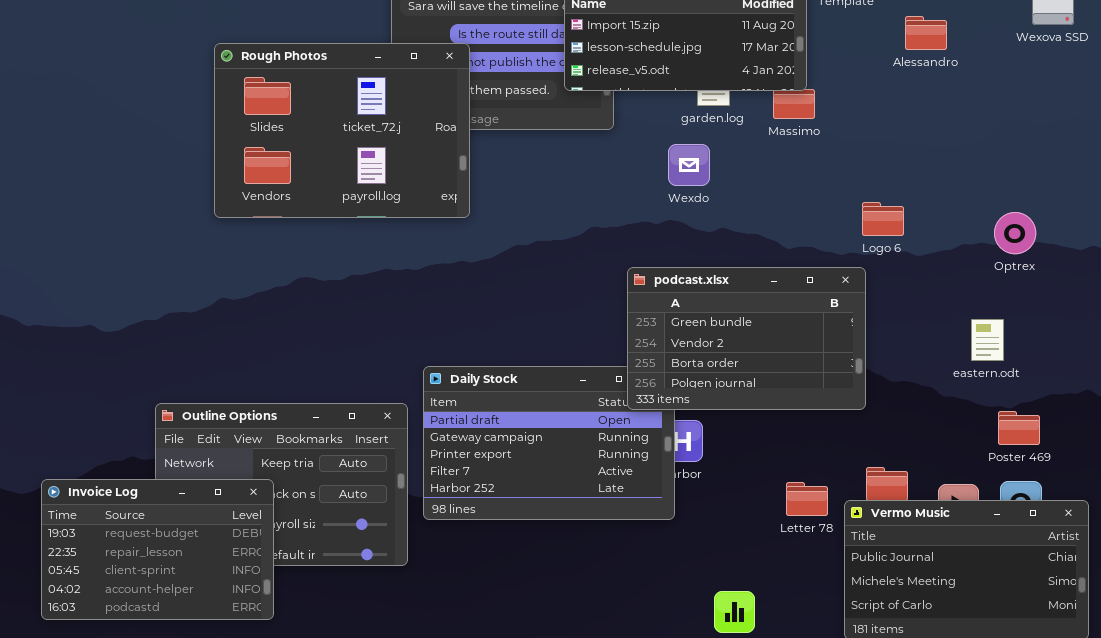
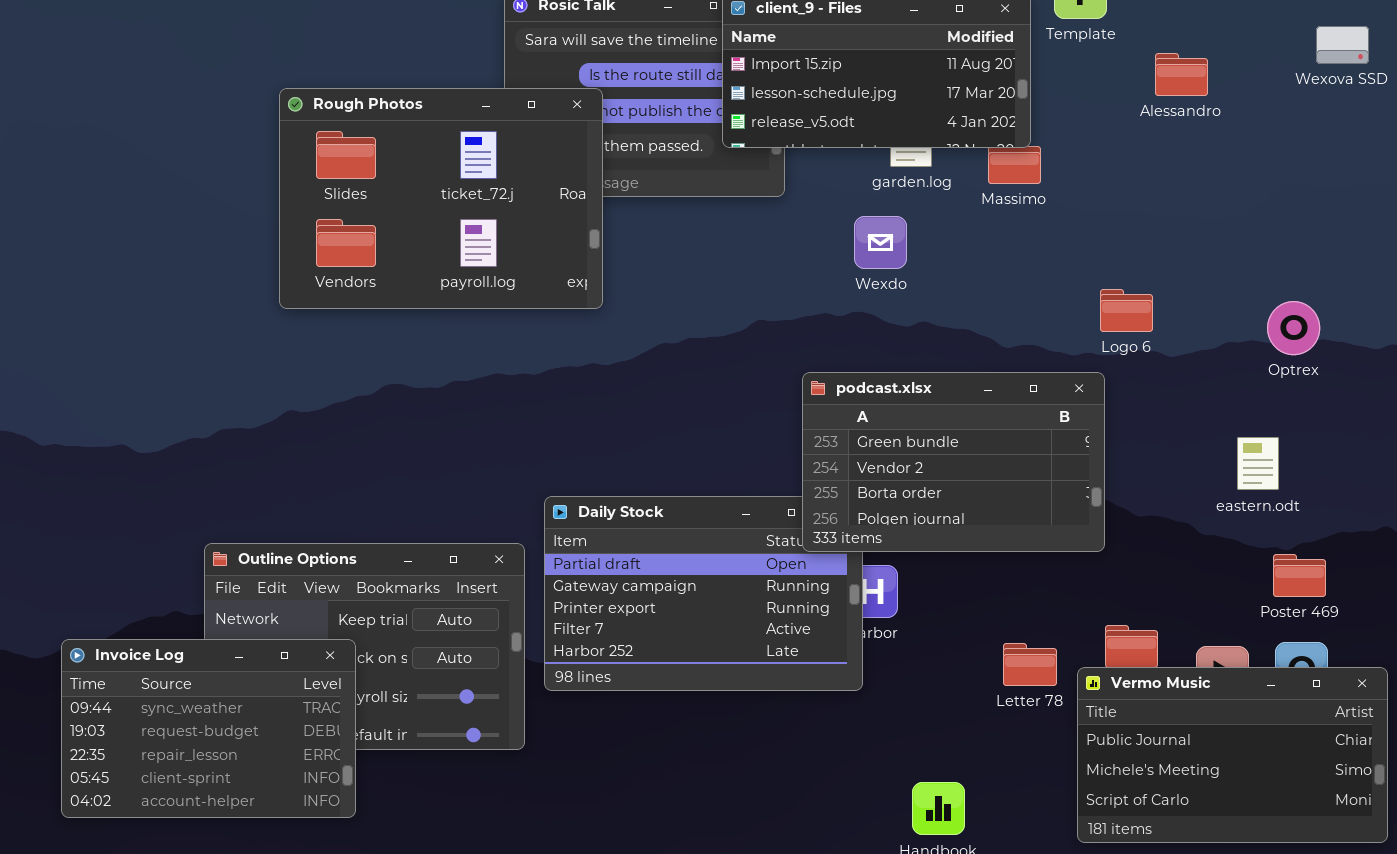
Invoice Log: [41,479,274,620] -> [61,639,356,818], scrolled up 1 row

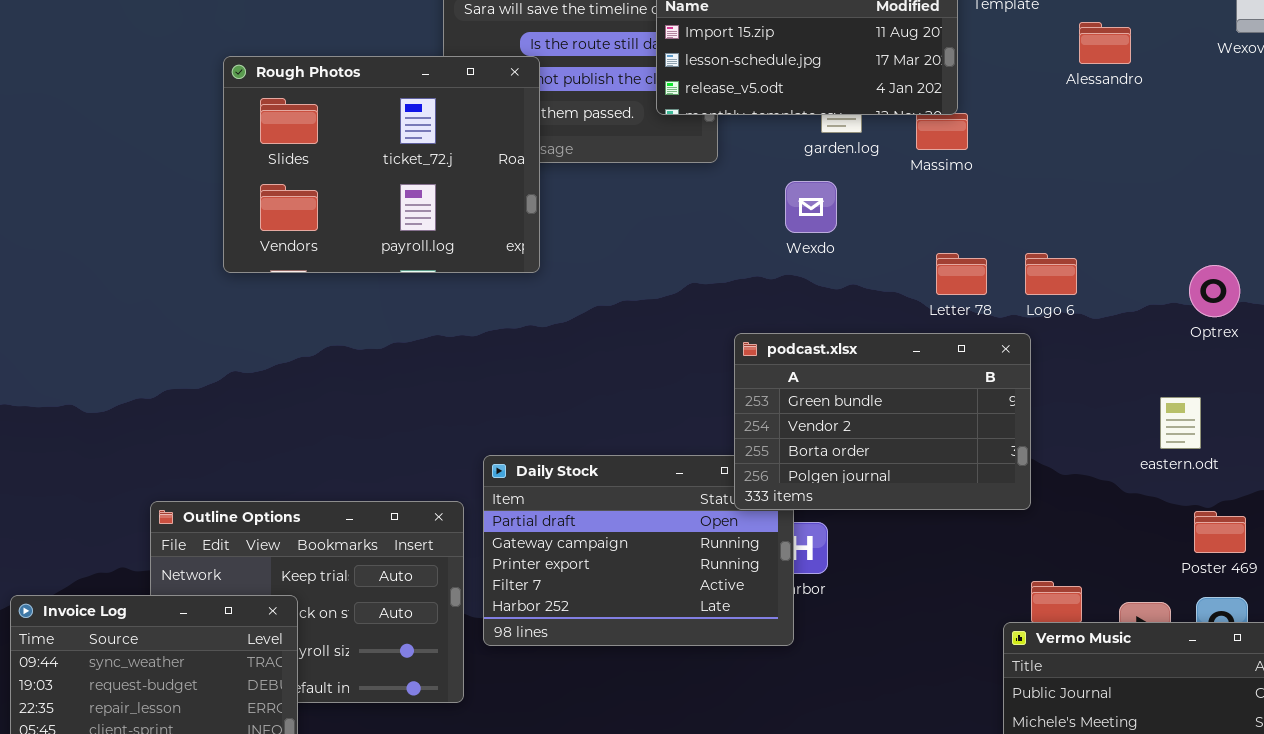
Letter 78: [1003,643,1057,686] -> [936,253,987,295], moved

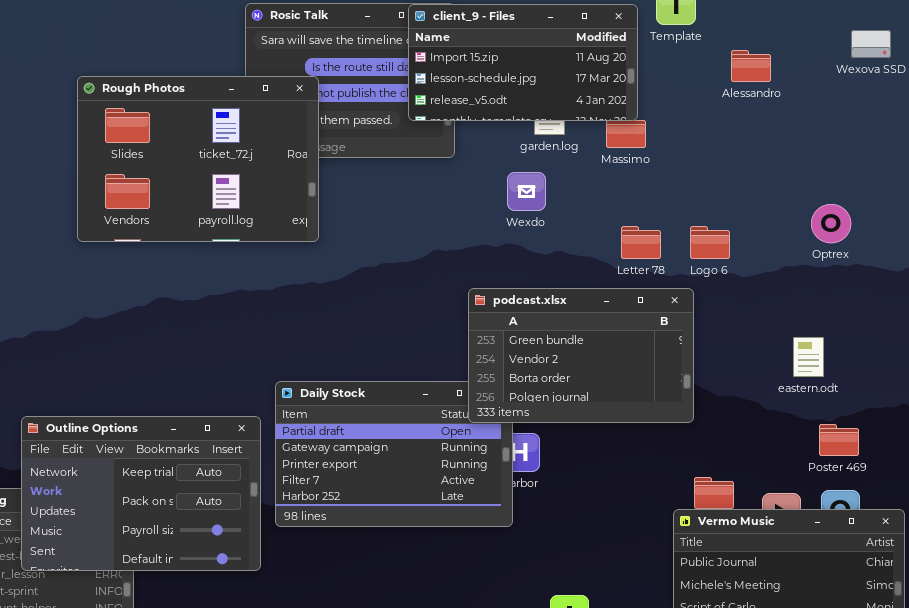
Optrex: [1189,265,1240,317] -> [811,204,851,243], moved
Outline Options: [150,501,464,703] -> [21,416,261,571], raised

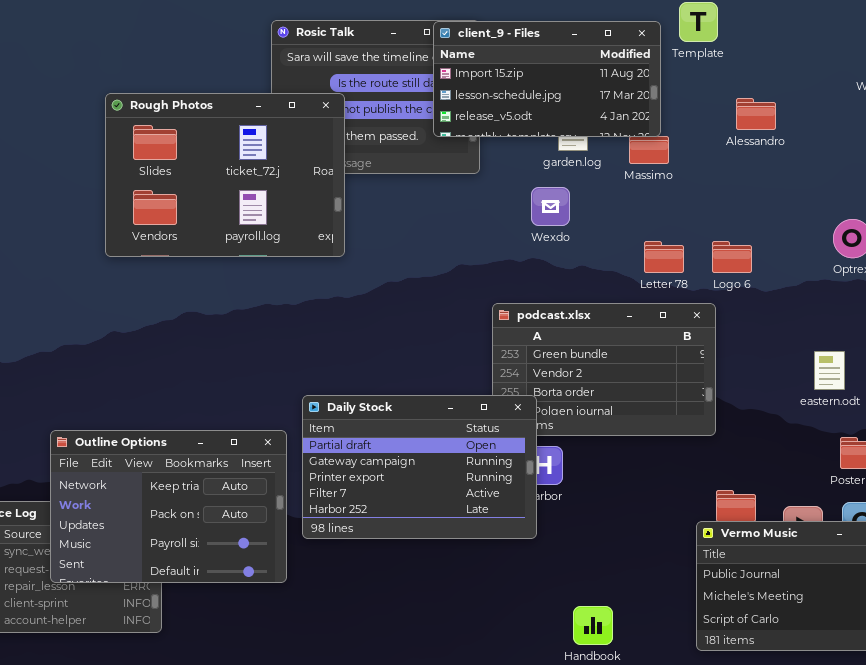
Alessandro: [731,50,771,82] -> [736,98,776,130], moved
Daily Stock: [275,381,513,527] -> [302,395,537,539], raised

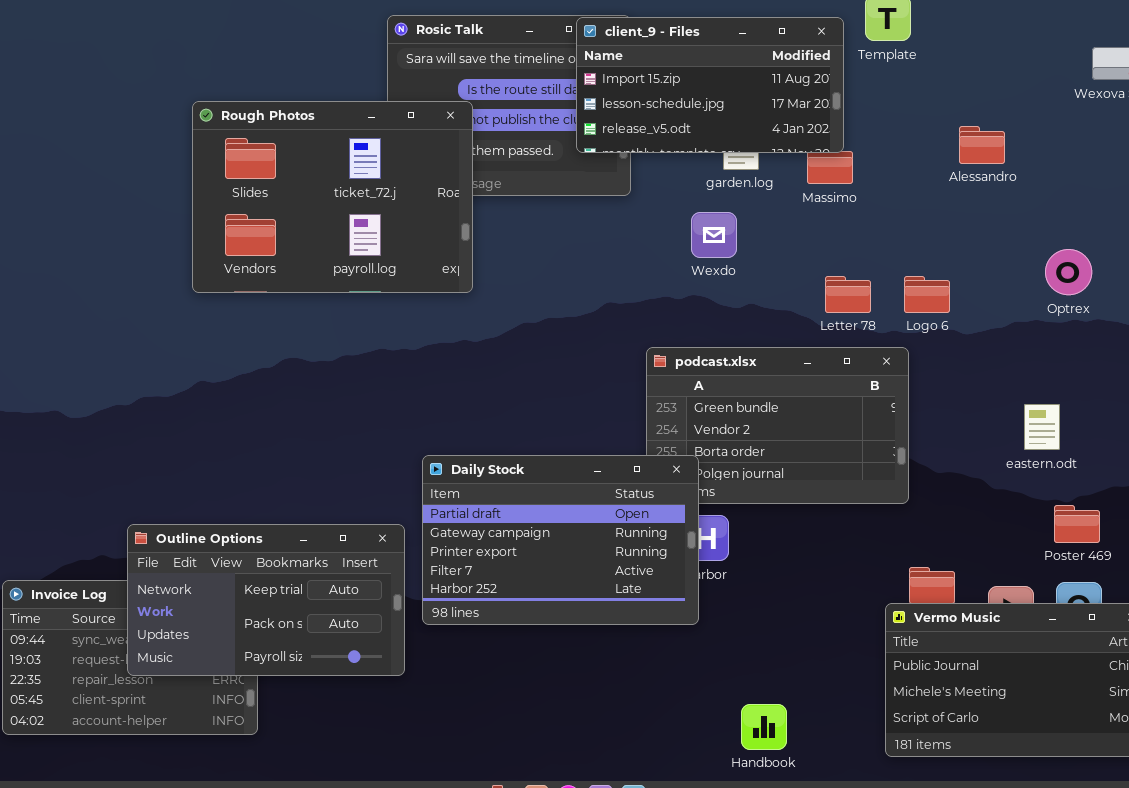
Alessandro: [736,98,776,130] -> [959,126,1005,164], moved
Outline Options: [50,430,287,583] -> [127,524,405,676], resized

